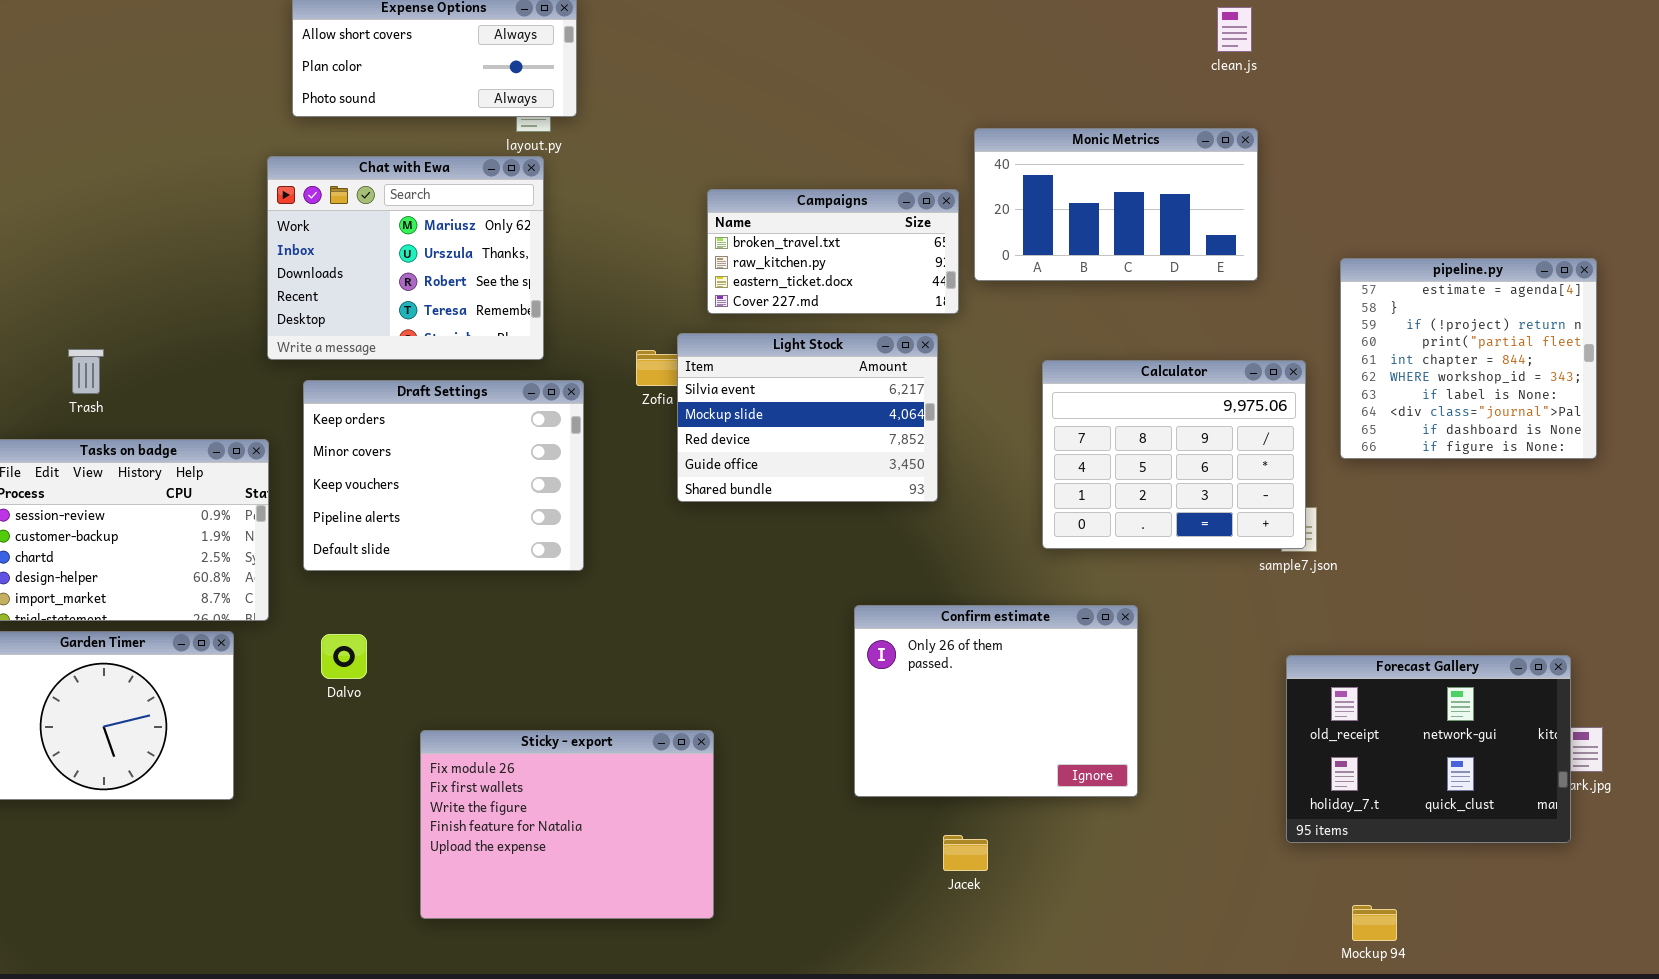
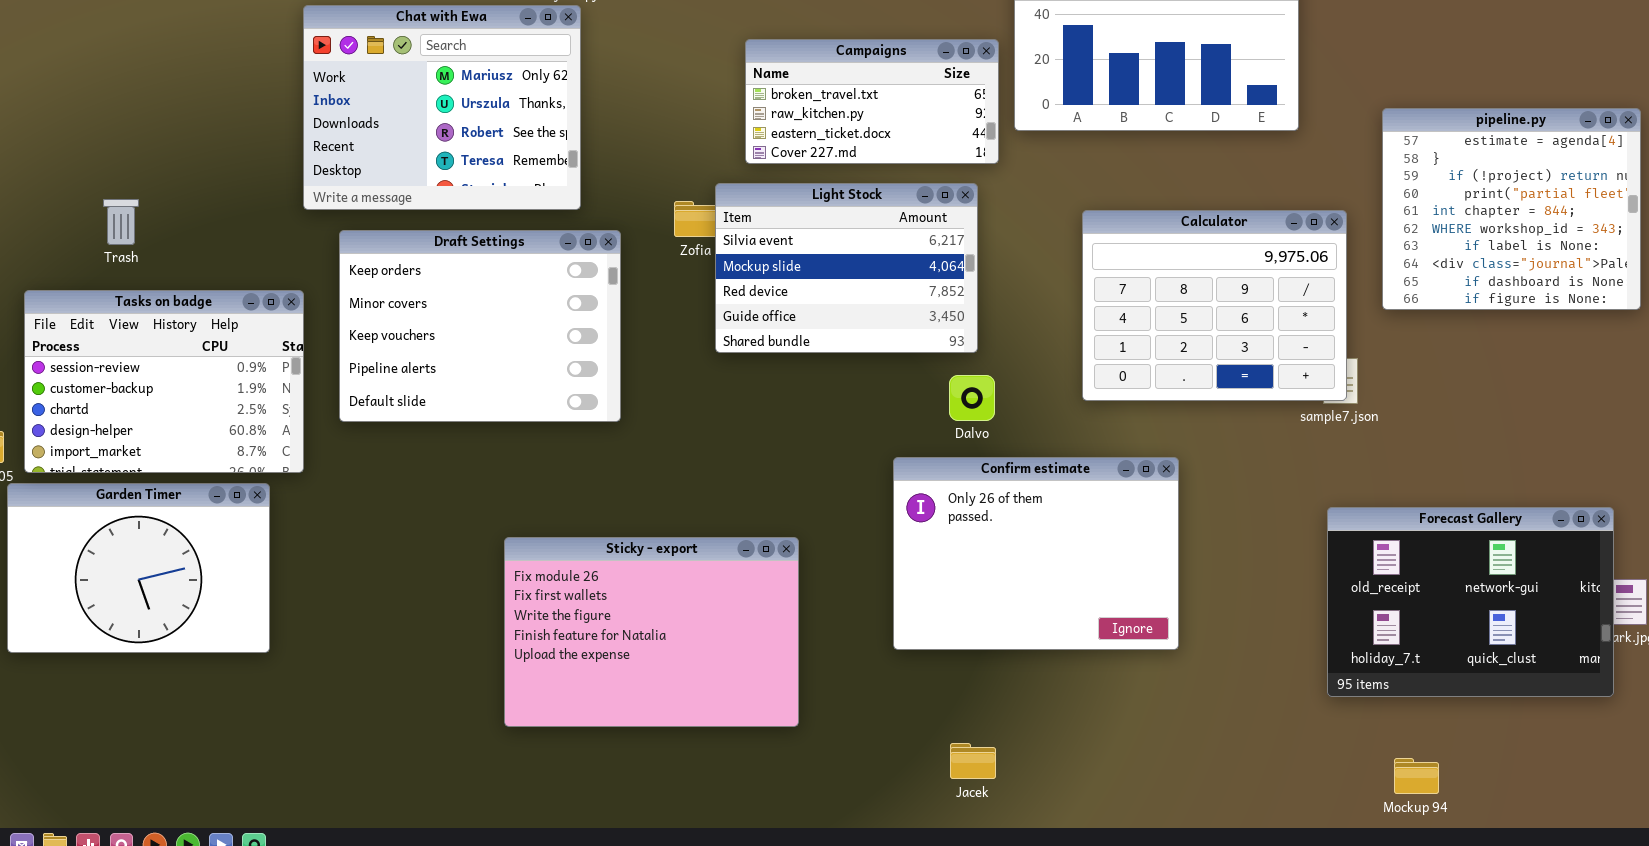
Dalvo: [321,634,367,679] -> [949,375,995,421], moved
Sticky - export: [420,730,714,919] -> [504,537,799,727], moved
Jacek: [943,835,988,871] -> [950,743,996,779], moved

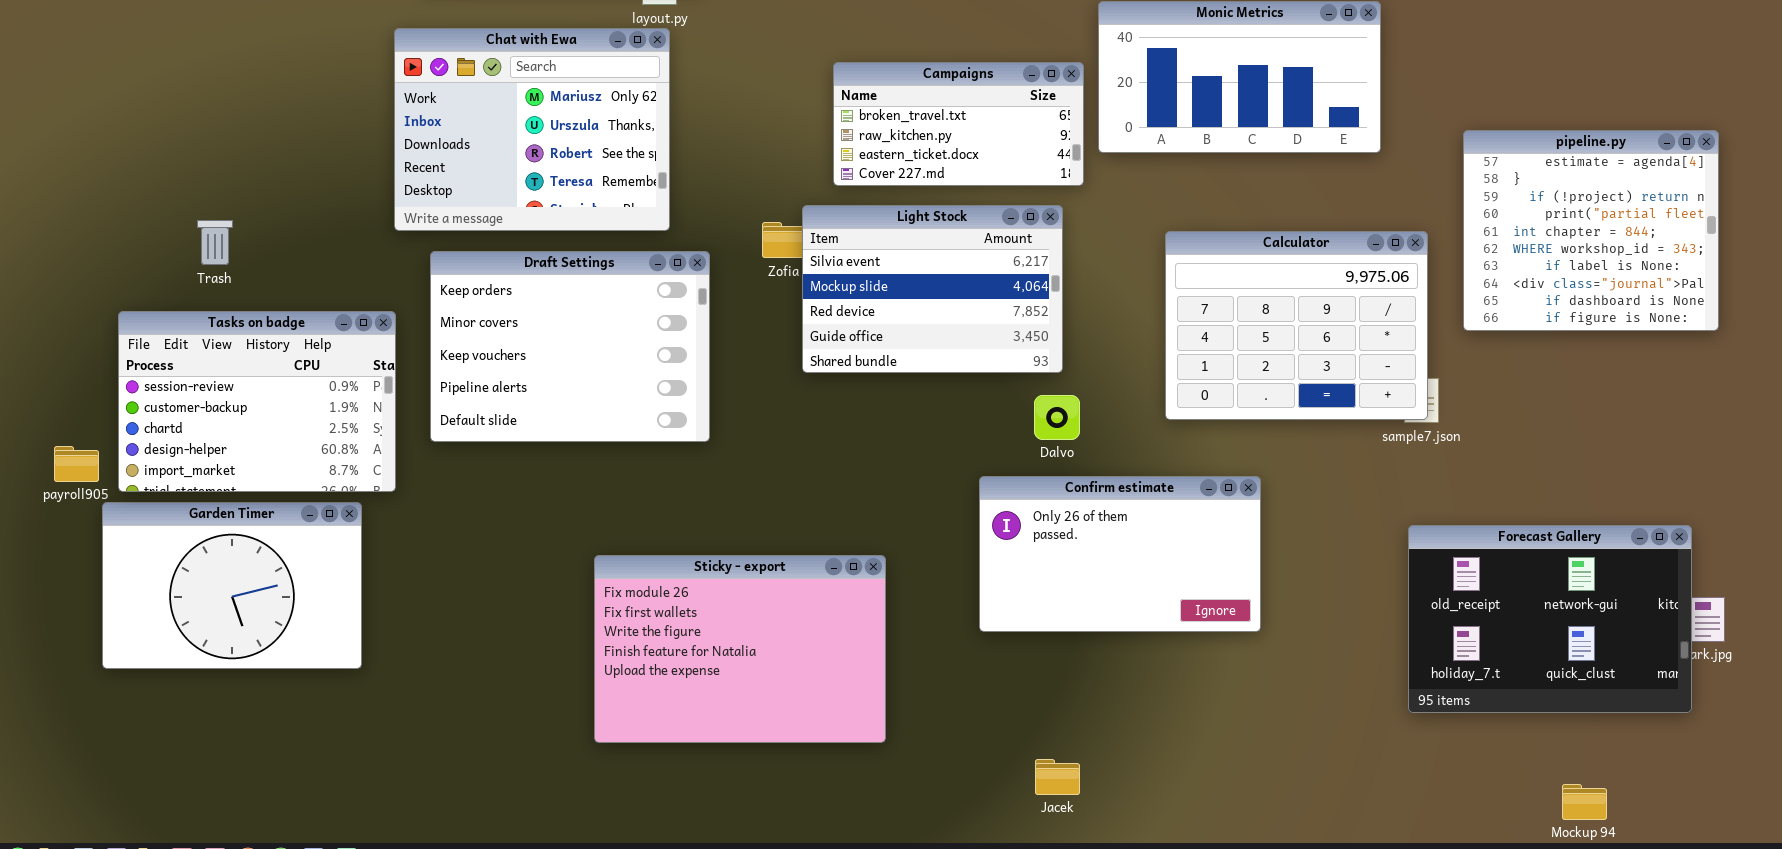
Confirm estimate: [893,457,1179,650] -> [979,476,1261,632], resized
Mockup 94: [1394,758,1439,794] -> [1562,784,1607,820], moved

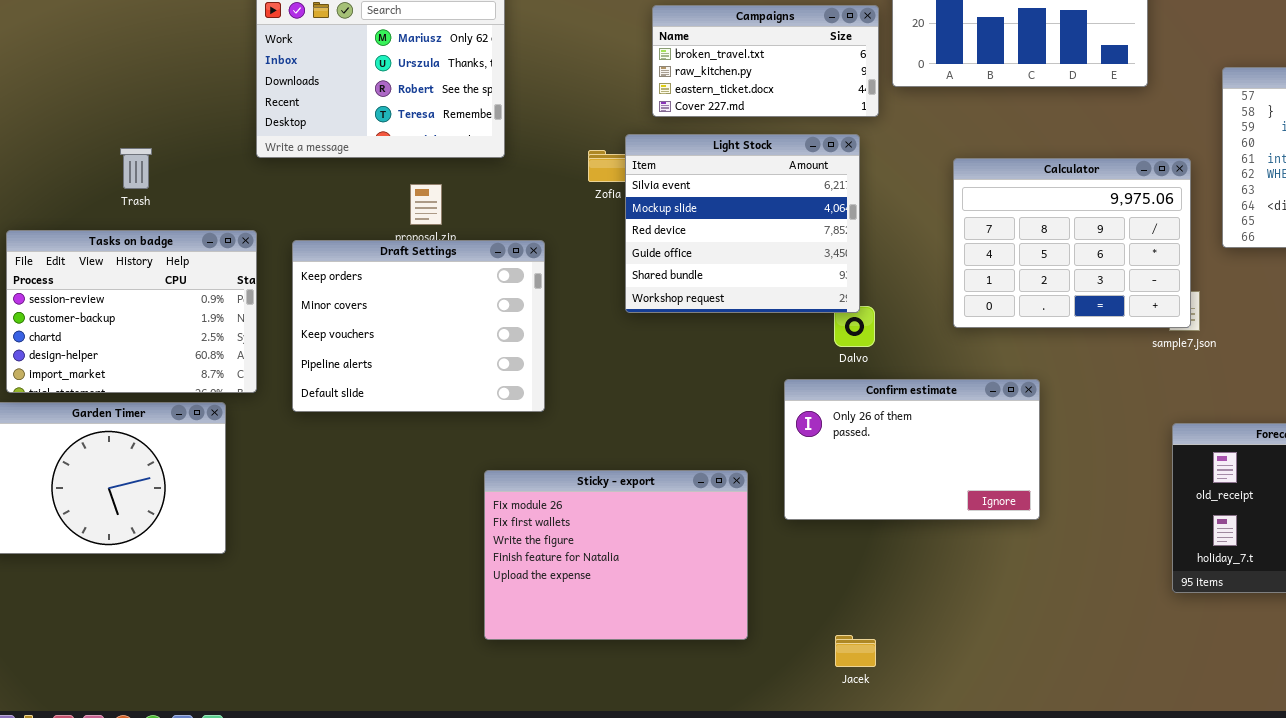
Light Stock: [802,205,1063,373] -> [625,134,860,313], resized
Trash: [197,220,233,265] -> [120,148,152,189], moved
Draft Settings: [430,251,710,442] -> [292,240,545,412], moved
Sticky - export: [594,555,886,743] -> [484,470,748,640], moved

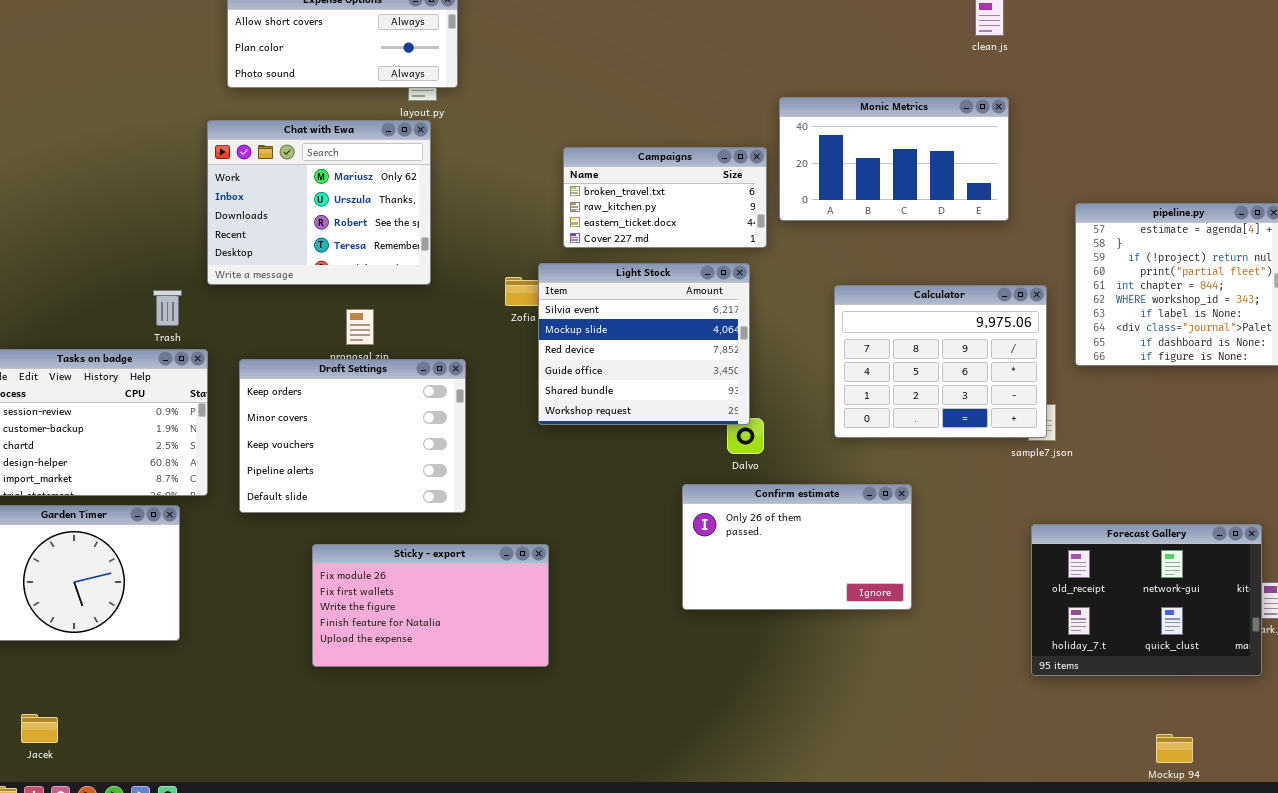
Trash: [120,148,152,189] -> [153,290,182,326], moved
Sticky - export: [484,470,748,640] -> [312,544,549,667], moved, resized
Jacek: [835,635,876,667] -> [21,714,58,743], moved

